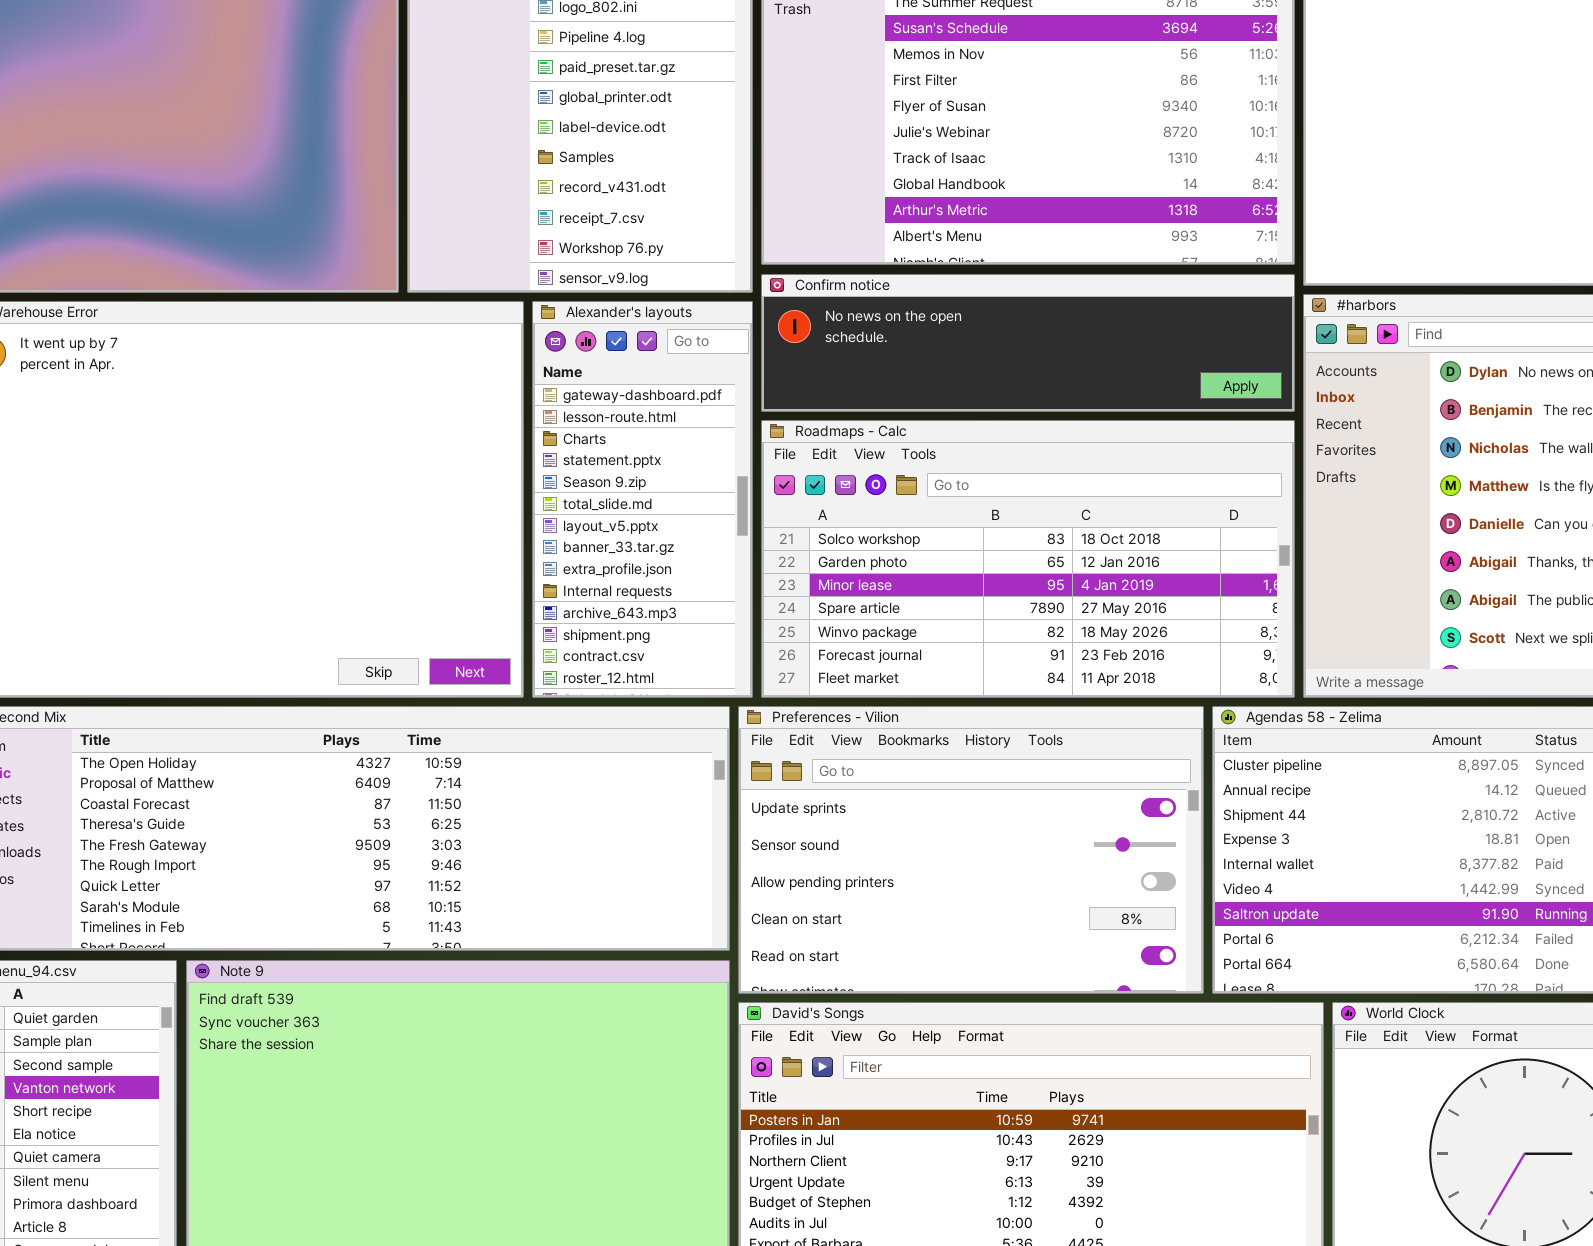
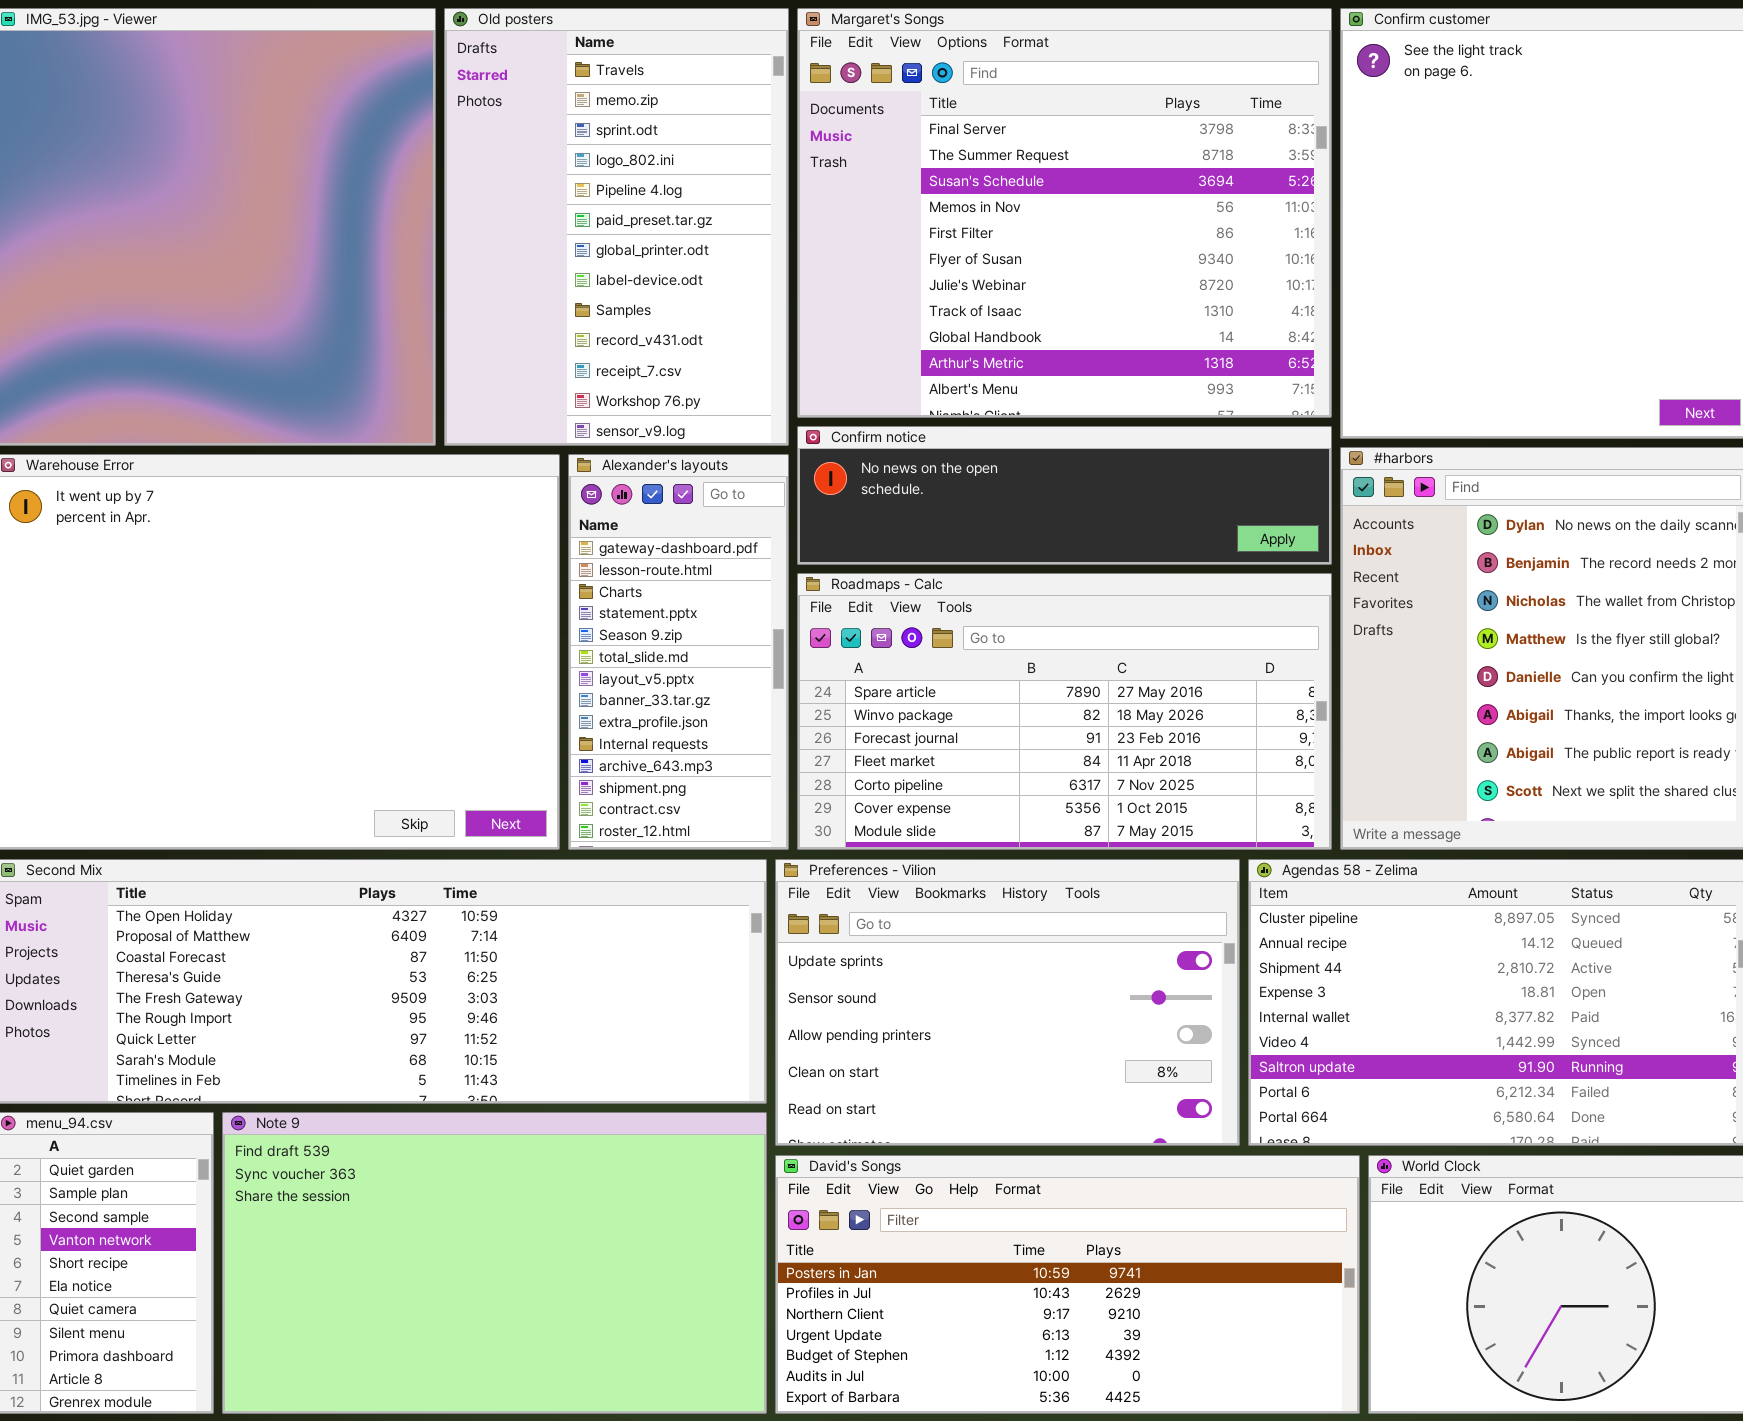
Roadmaps - Calc: [761,420,1295,698] -> [797,573,1332,850], scrolled down 3 rows

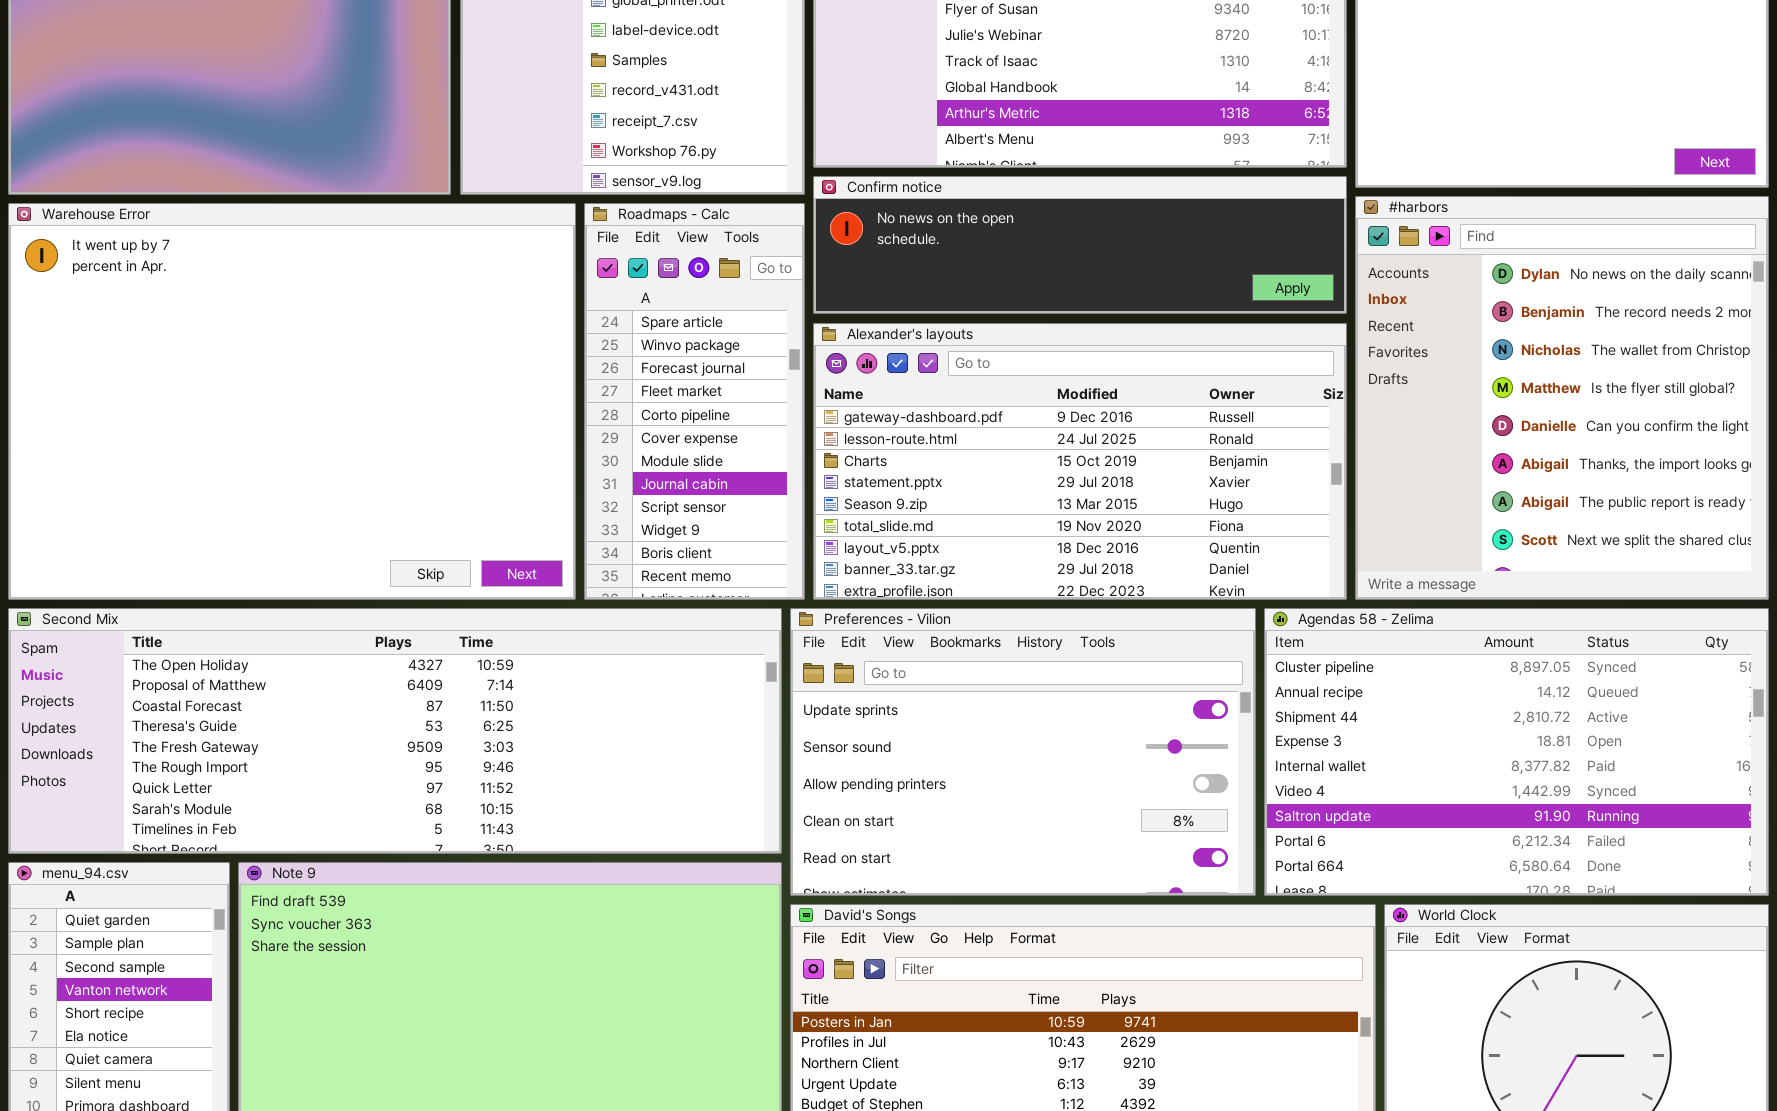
Alexander's layouts: [568,454,789,850] -> [813,323,1347,600], moved, resized
Roadmaps - Calc: [797,573,1332,850] -> [584,203,805,600], moved, resized

